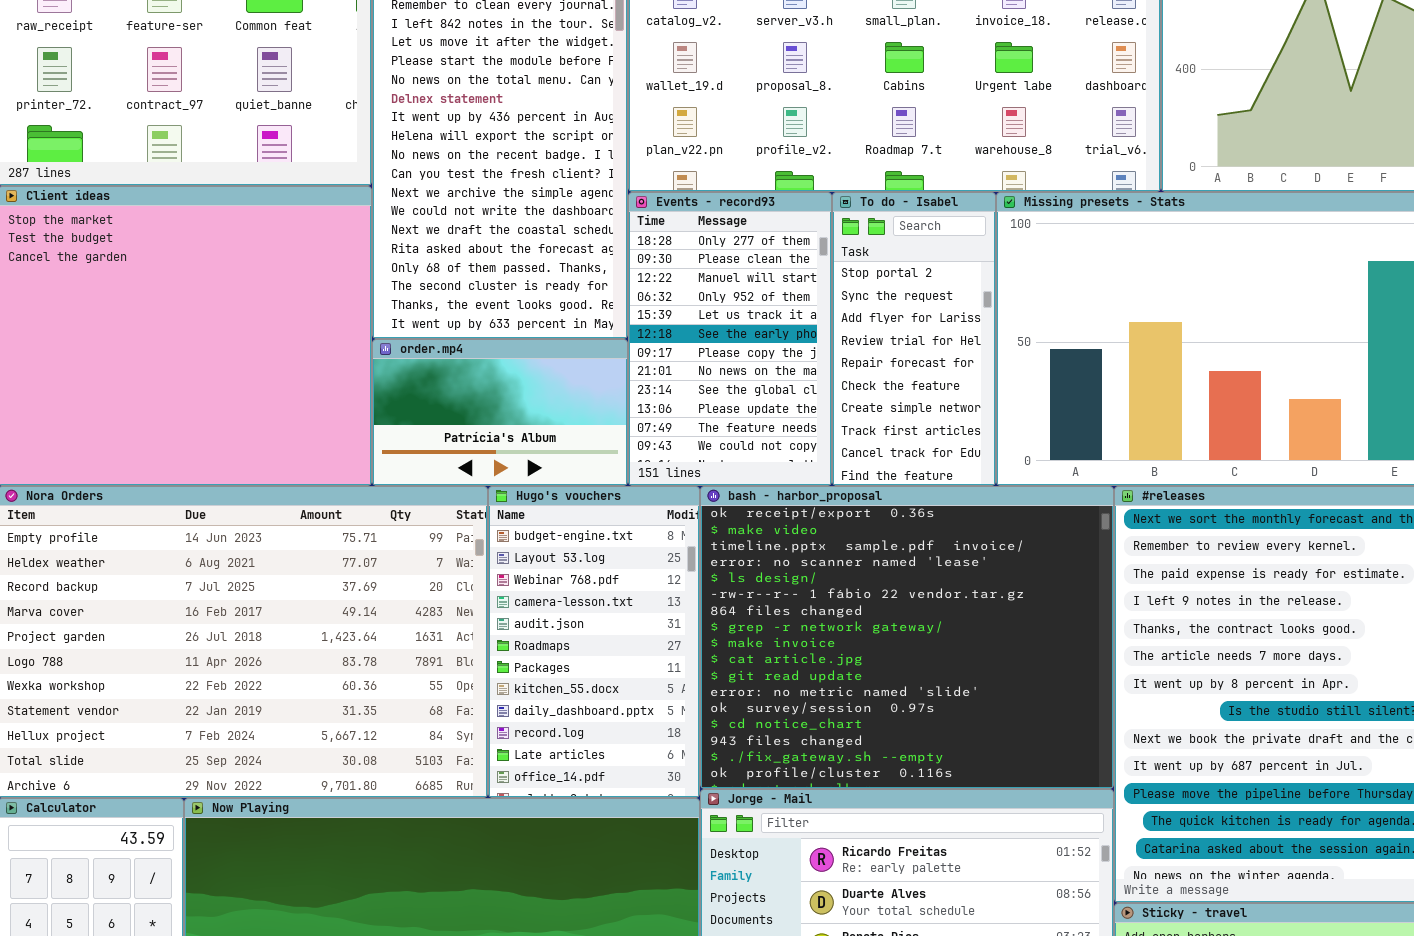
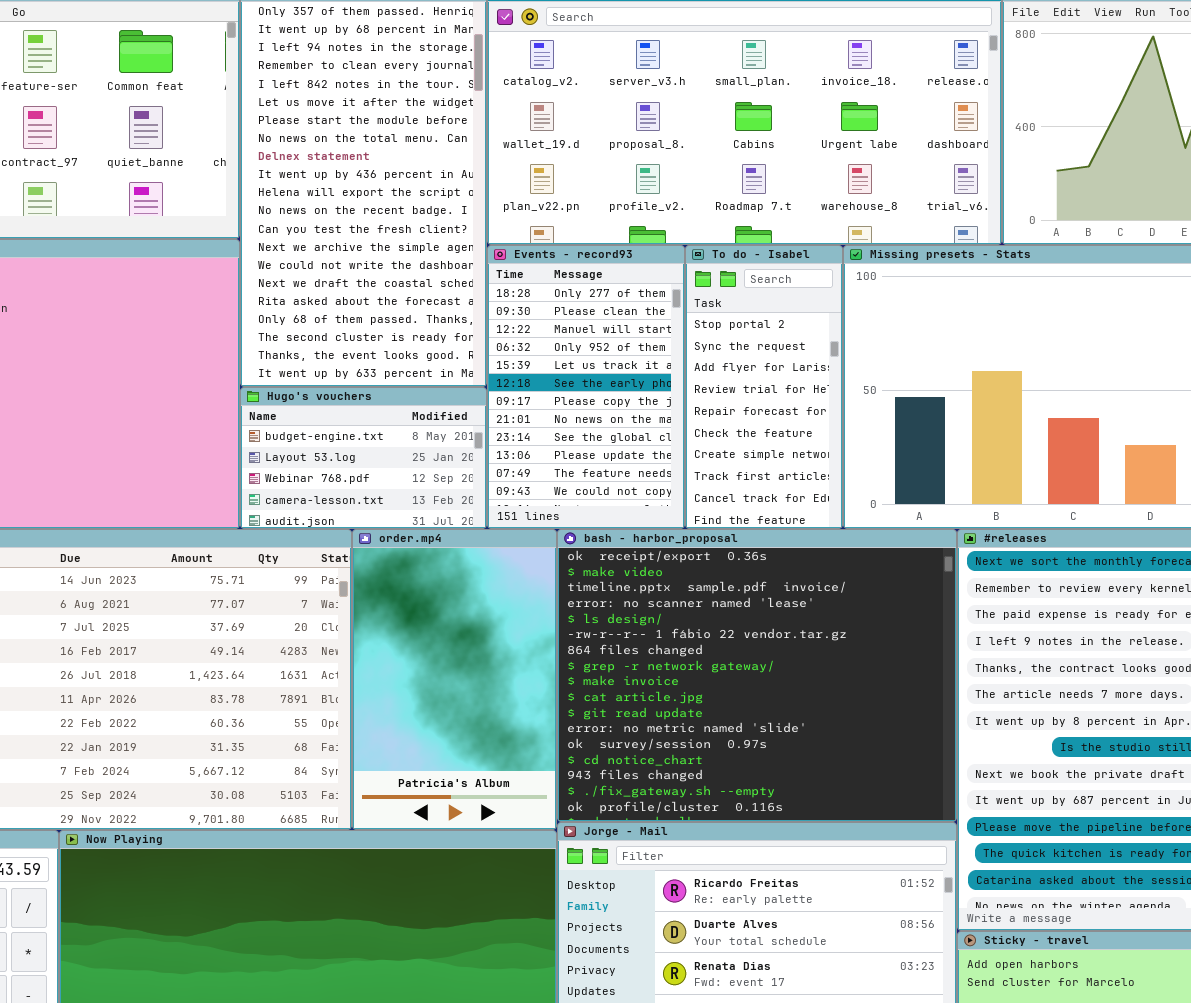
order.mp4: [372,339,628,486] -> [352,529,557,830], moved, resized
Hugo's vouchers: [488,486,700,798] -> [240,387,487,529], moved, resized

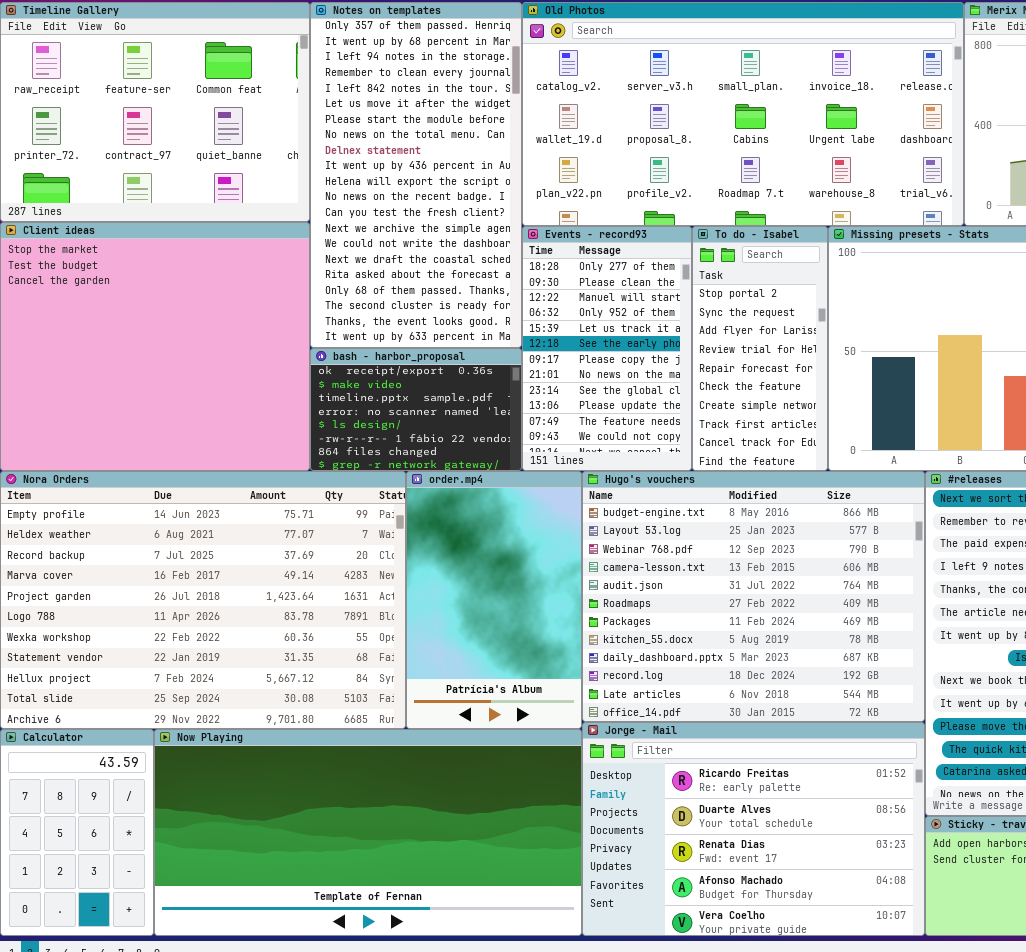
Hugo's vouchers: [240,387,487,529] -> [582,471,925,722], moved, resized
bash - harbor_proposal: [557,529,957,822] -> [310,348,522,471], moved, resized

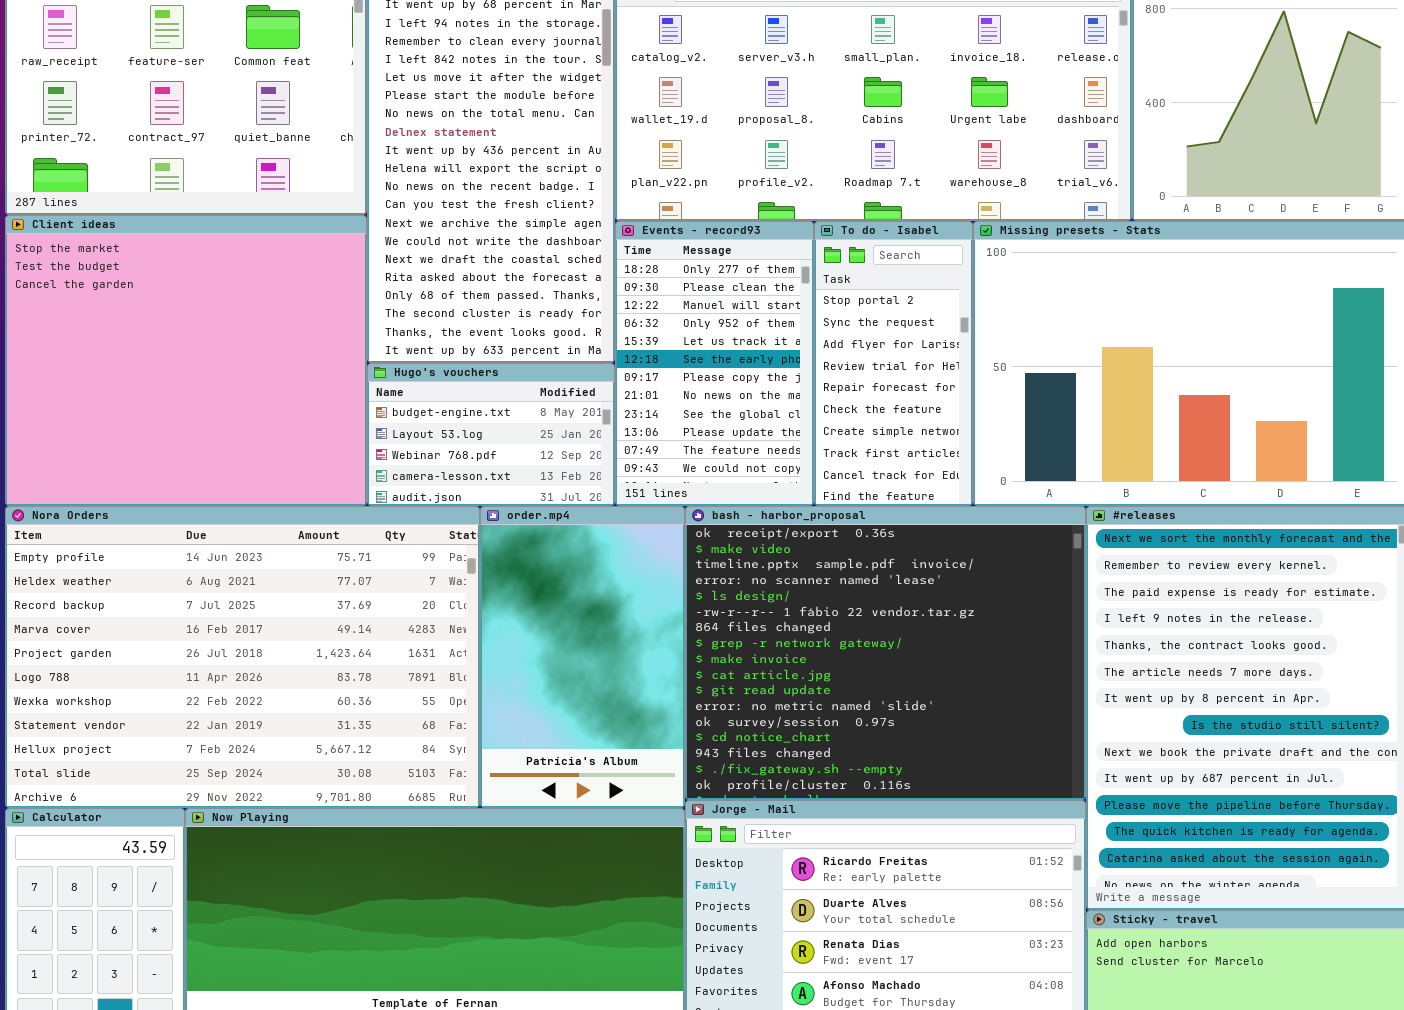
bash - harbor_proposal: [310,348,522,471] -> [685,506,1086,800], moved, resized
Hugo's vouchers: [582,471,925,722] -> [367,363,615,506], moved, resized

